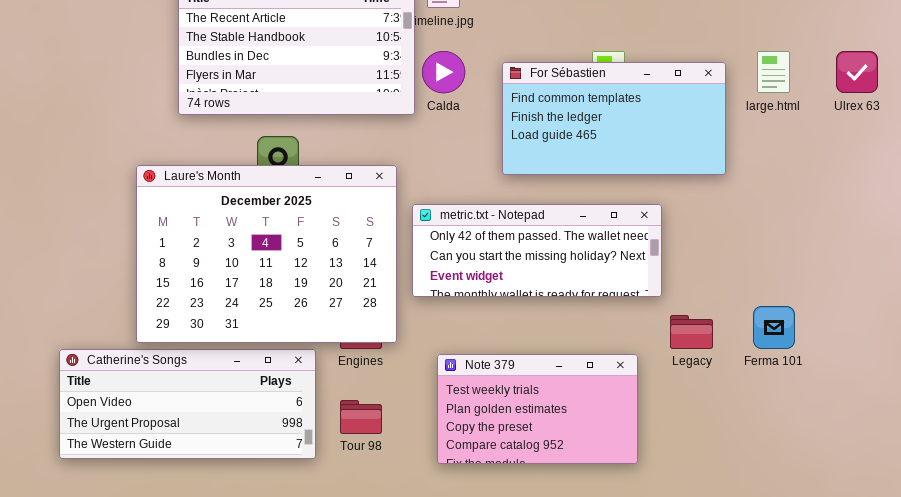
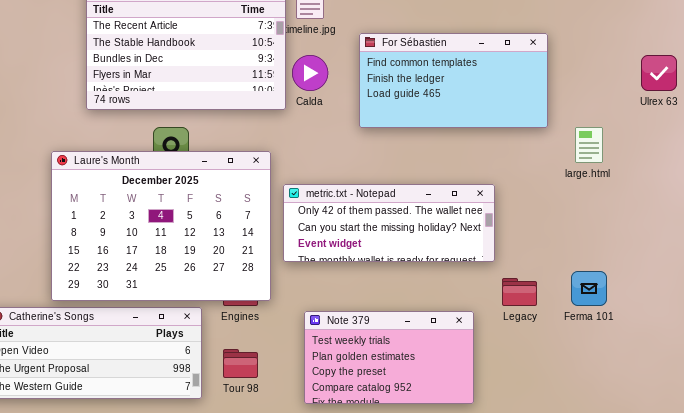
large.html: [757,51,790,93] -> [575,127,603,163], moved
For Sébastien: [502,62,726,175] -> [359,33,548,128], moved

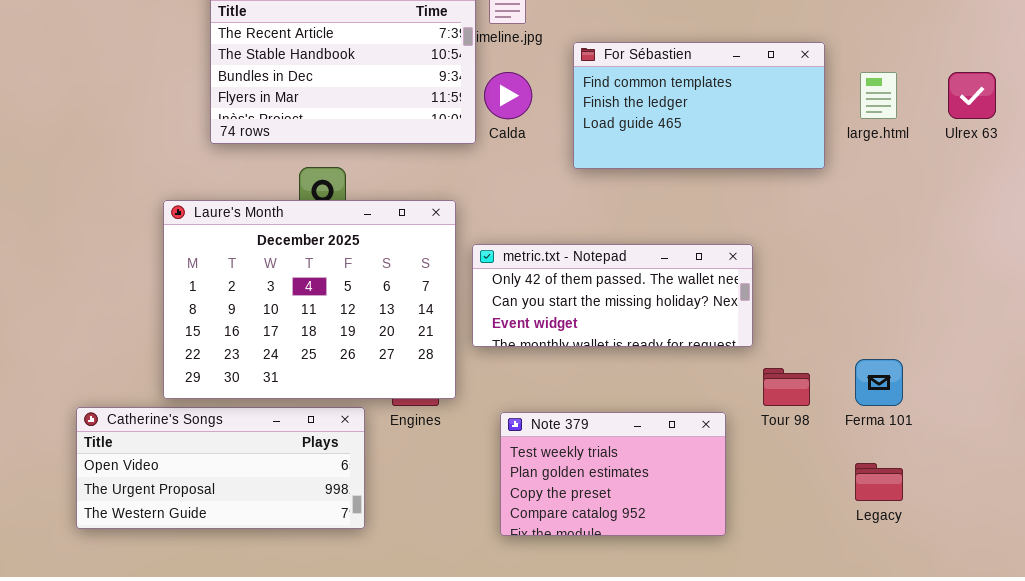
large.html: [575,127,603,163] -> [860,72,897,119], moved
Legacy: [502,278,537,306] -> [855,463,903,501], moved
Tour 98: [223,349,258,378] -> [763,368,810,406], moved

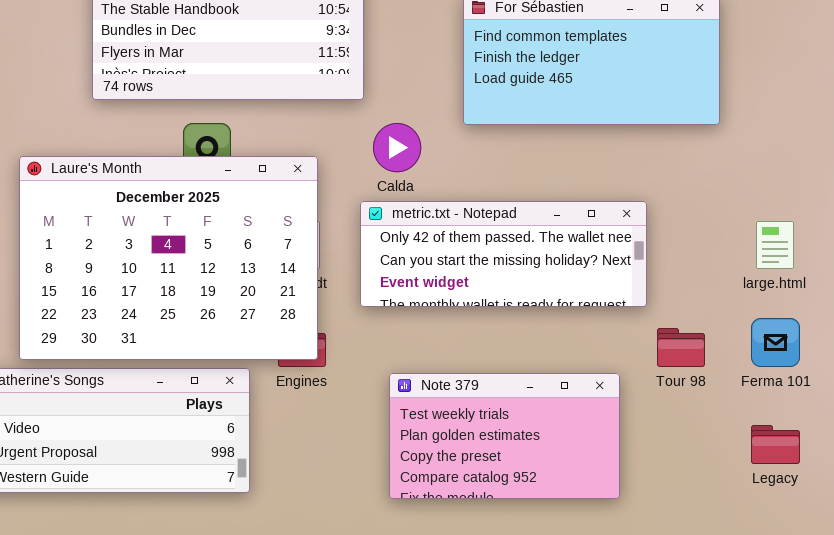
Calda: [484,72,532,119] -> [373,123,421,172], moved
large.html: [860,72,897,119] -> [756,221,794,269], moved
Laure's Month: [163,200,456,399] -> [19,156,318,360], moved

